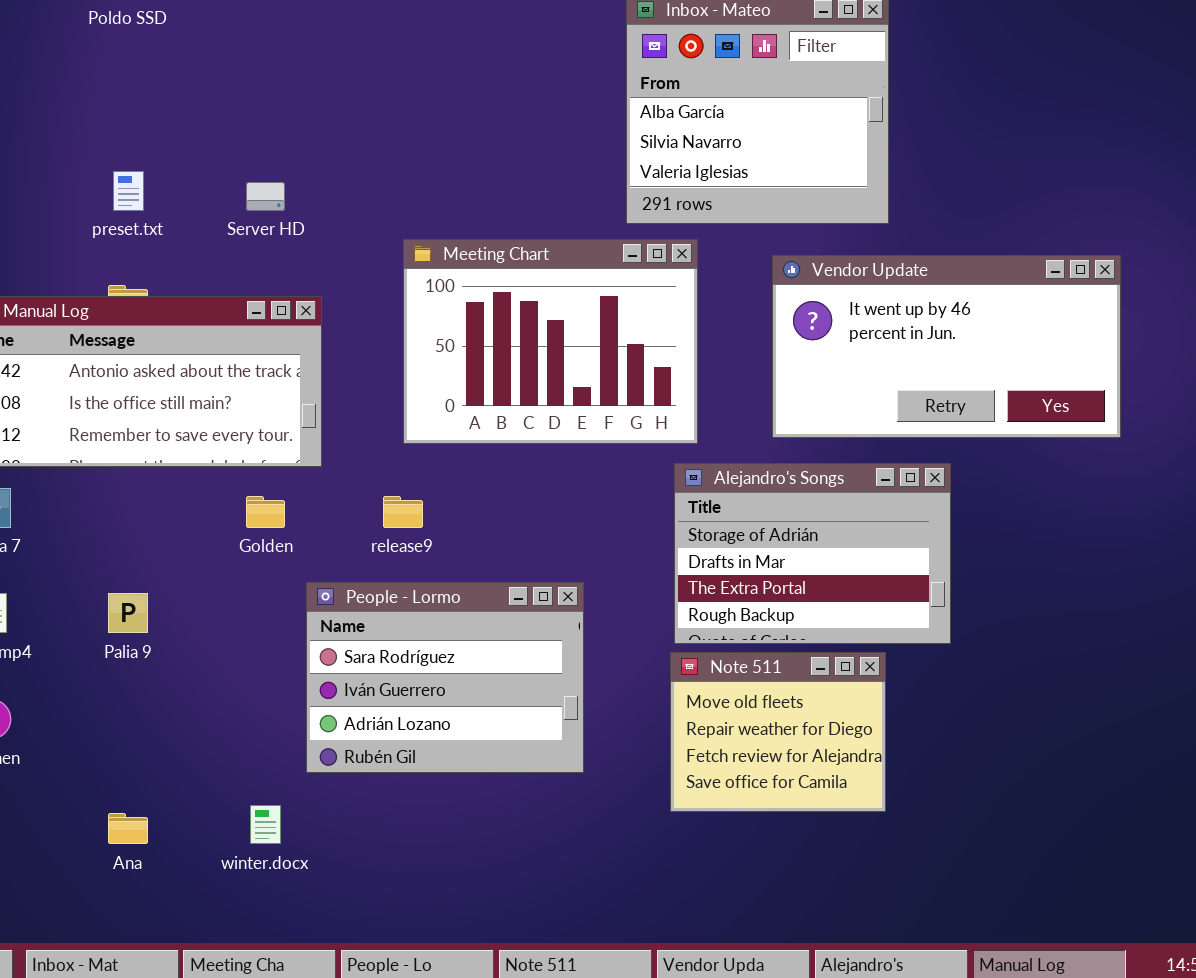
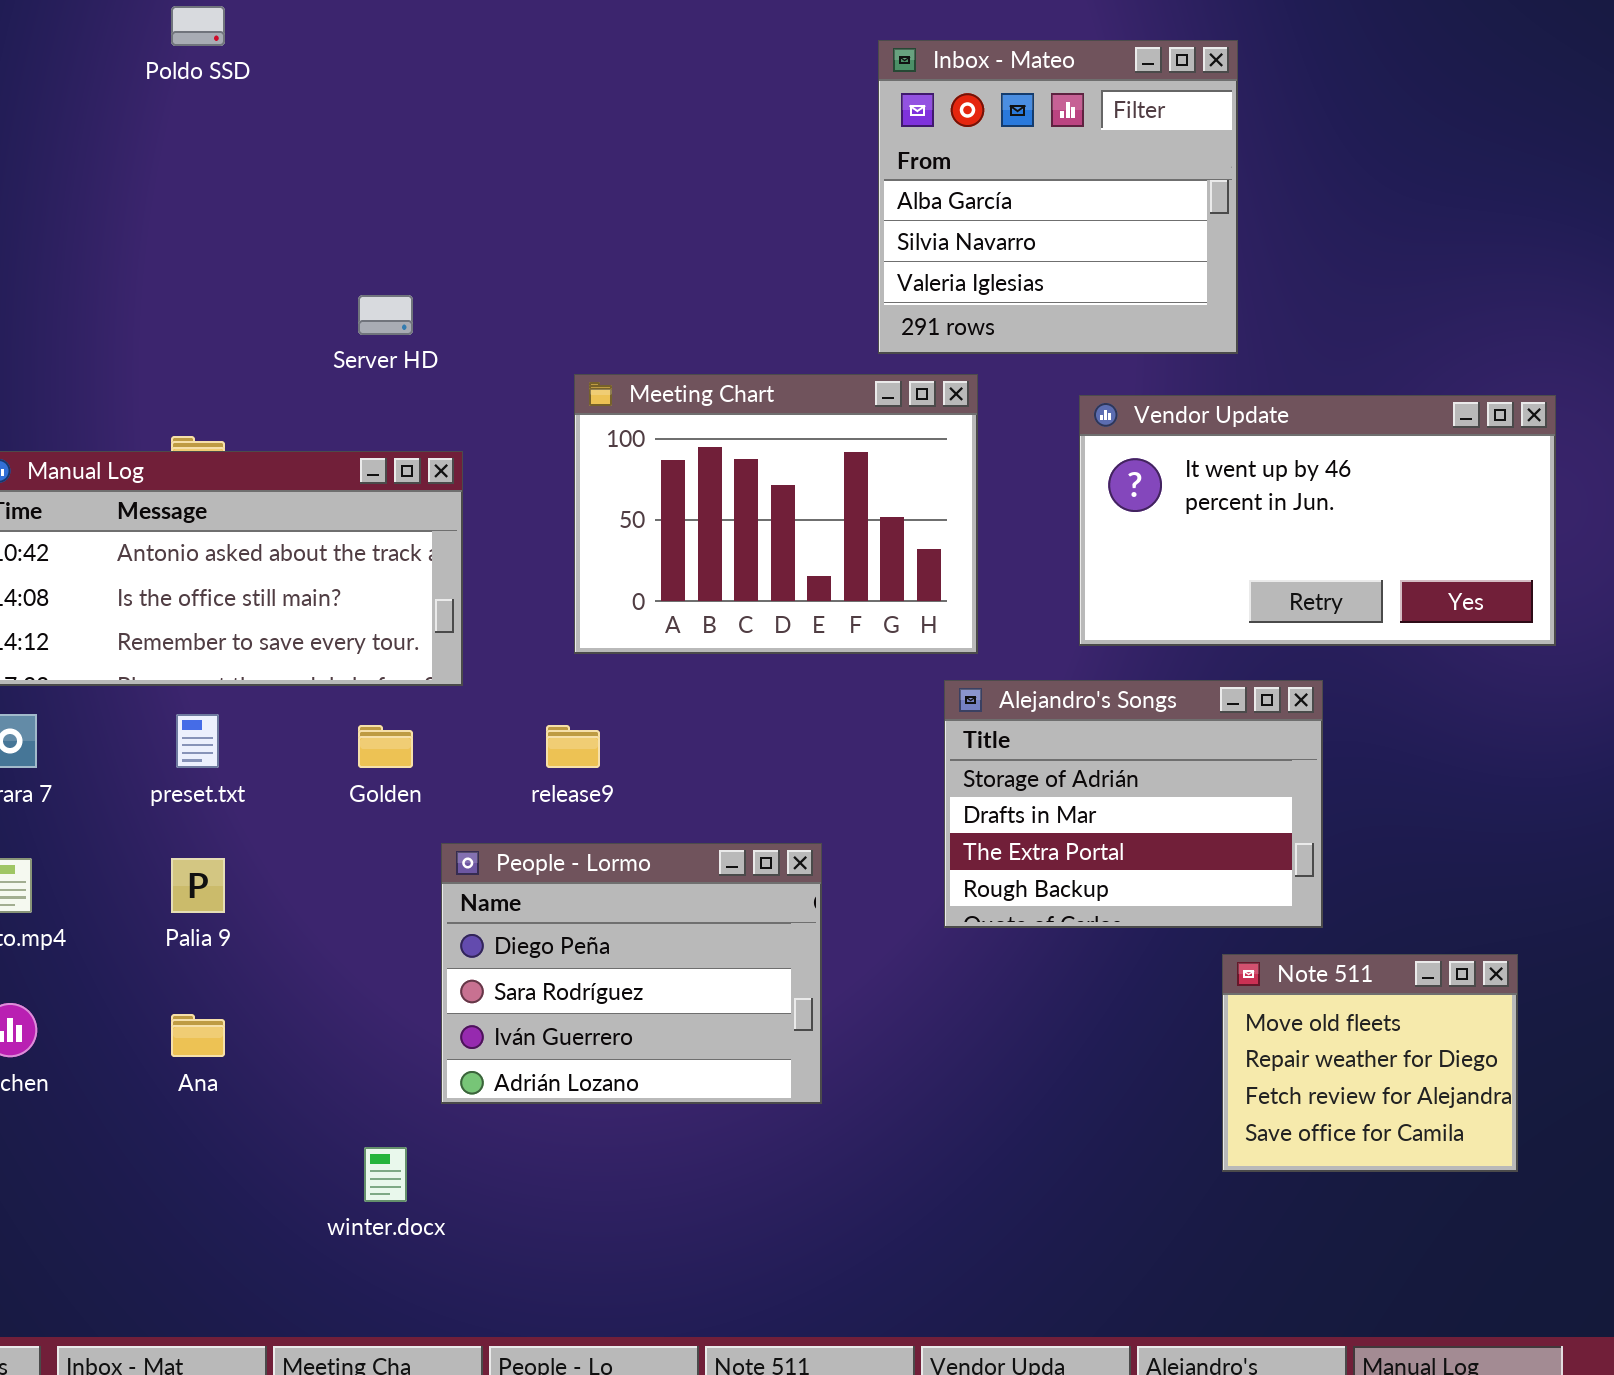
preset.txt: [113,171,144,211] -> [176,714,219,768], moved
People - Lormo: [306,582,584,773] -> [441,843,822,1104], scrolled up 1 row
Note 511: [670,652,886,812] -> [1222,954,1518,1172], moved
Ana: [108,813,148,844] -> [171,1014,225,1057], moved

